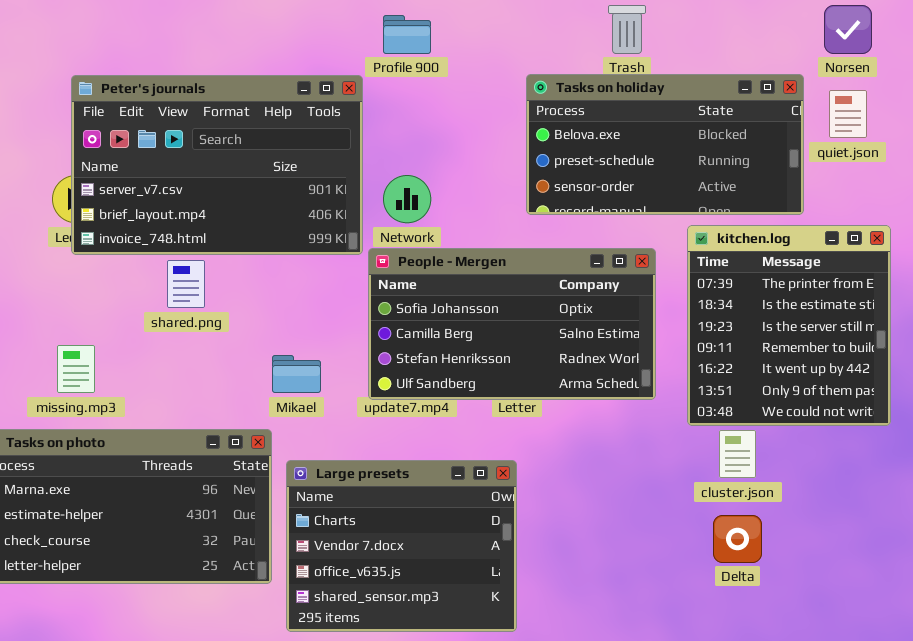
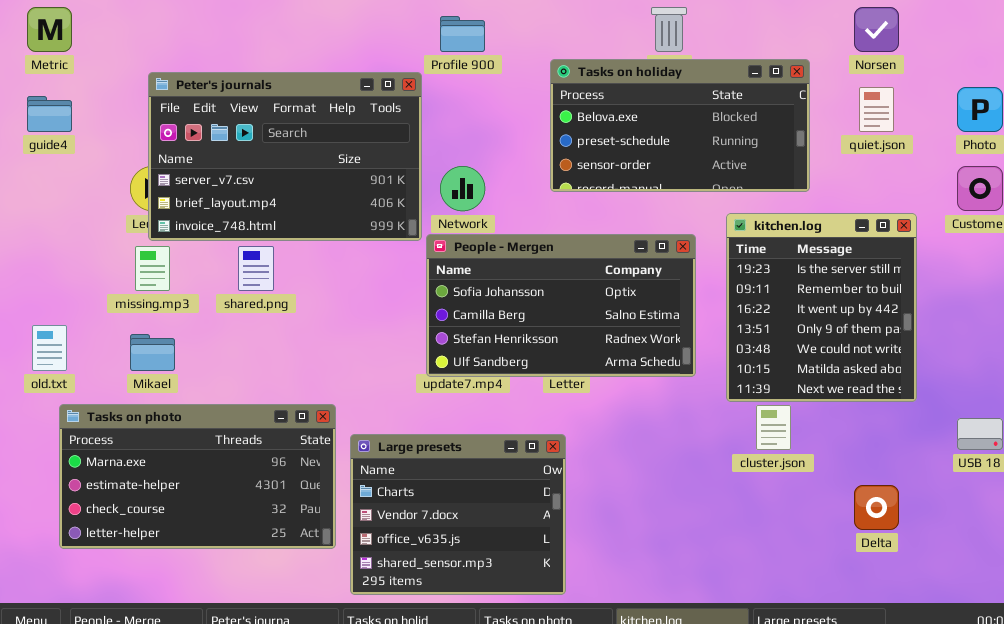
Tasks on holiday: [526,74,804,215] -> [550,59,810,192], moved
kitchen.log: [687,225,891,426] -> [726,213,917,402], scrolled down 2 rows
missing.mp3: [57,345,95,393] -> [135,246,170,291], moved
Mikael: [272,355,321,393] -> [130,334,175,371], moved
Delta: [713,515,762,563] -> [854,485,899,530], moved

